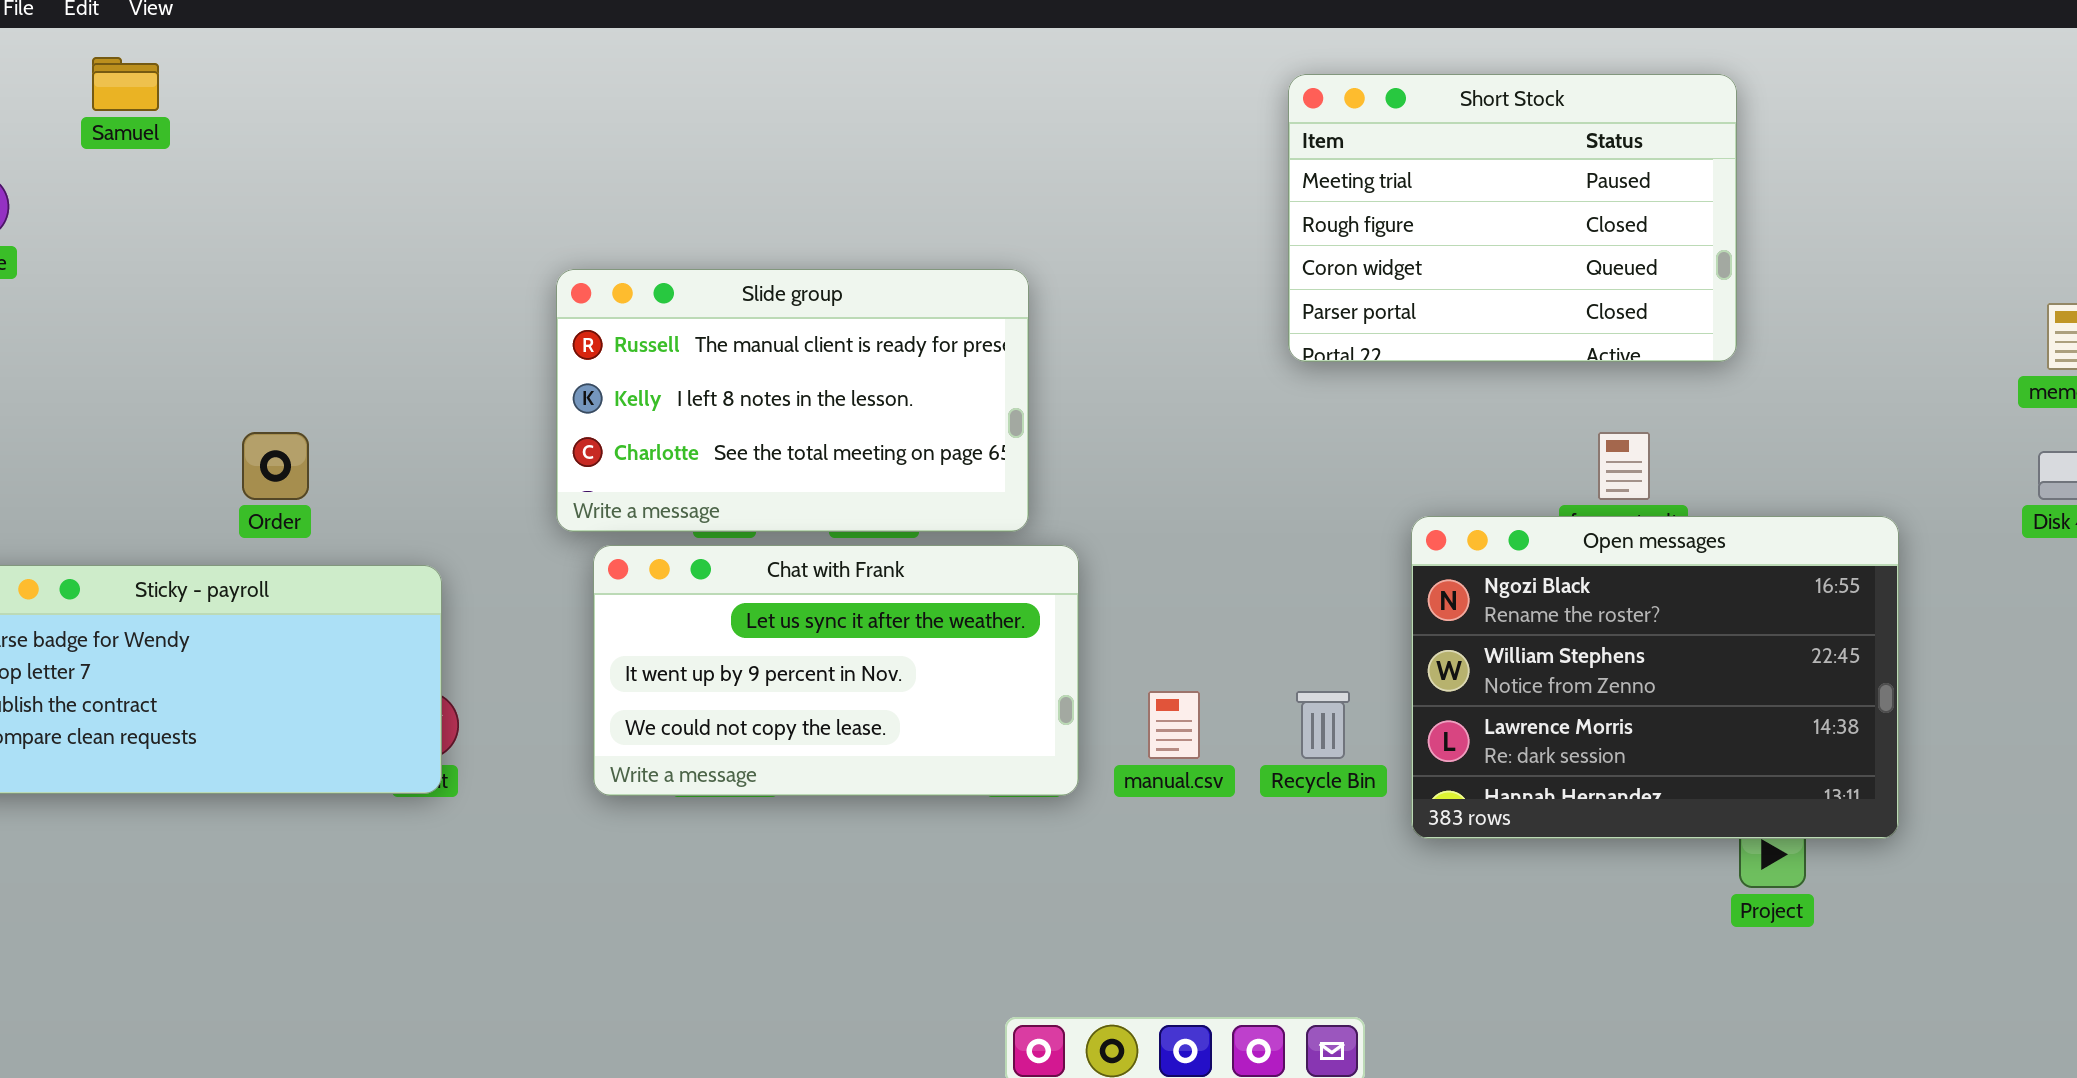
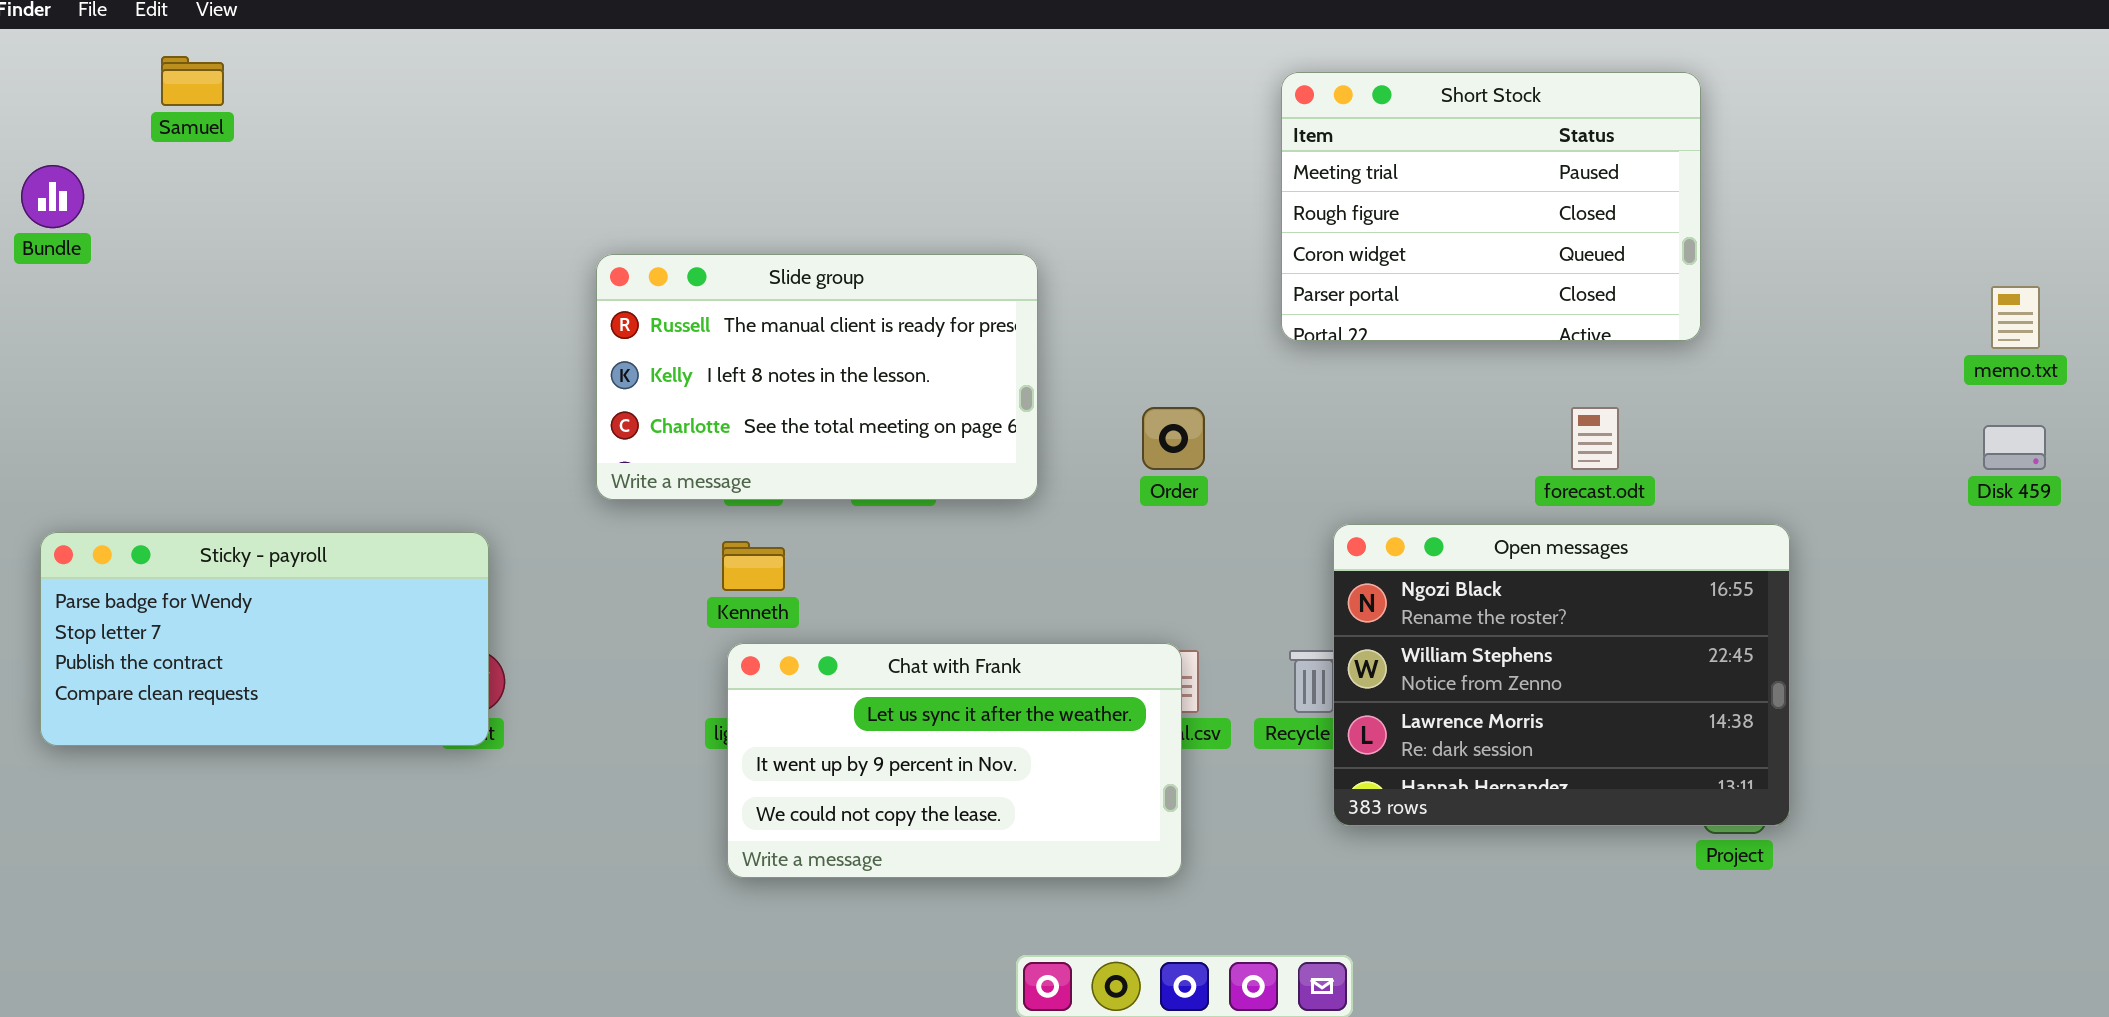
Order: [242,432,309,500] -> [1142,407,1205,470], moved
Open messages: [1411,516,1899,839] -> [1333,524,1790,826], moved
Chat with Frank: [593,545,1079,796] -> [727,643,1182,878], moved

